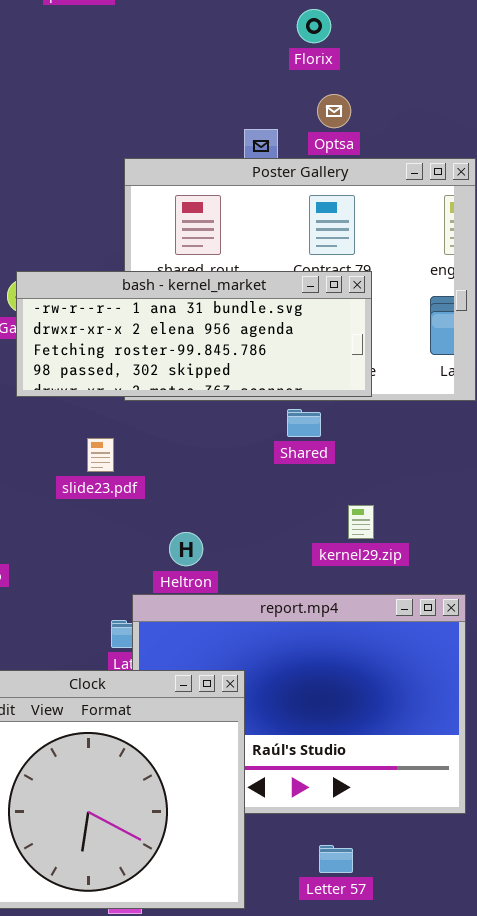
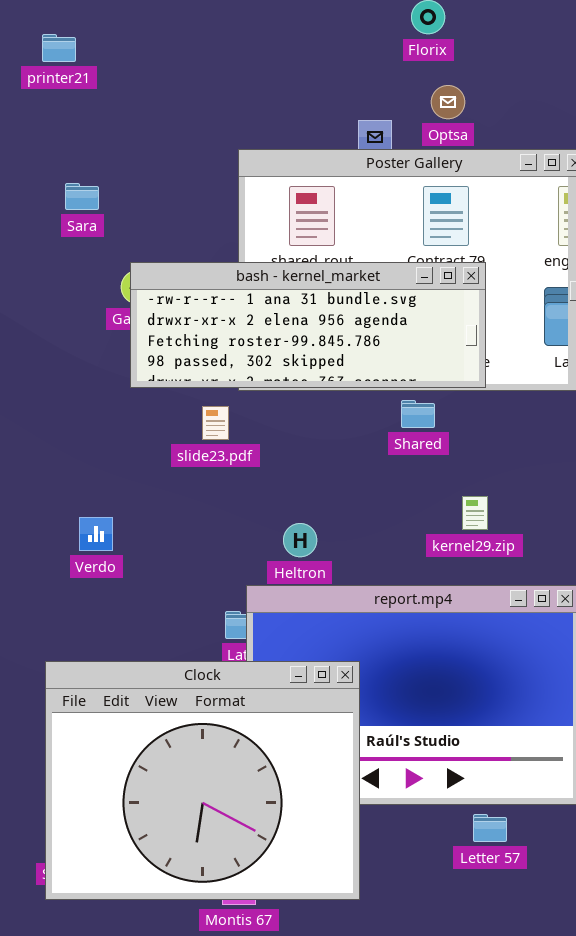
slide23.pdf: [87,438,114,472] -> [202,406,229,440], moved
Letter 57: [319,845,353,873] -> [473,814,507,842], moved

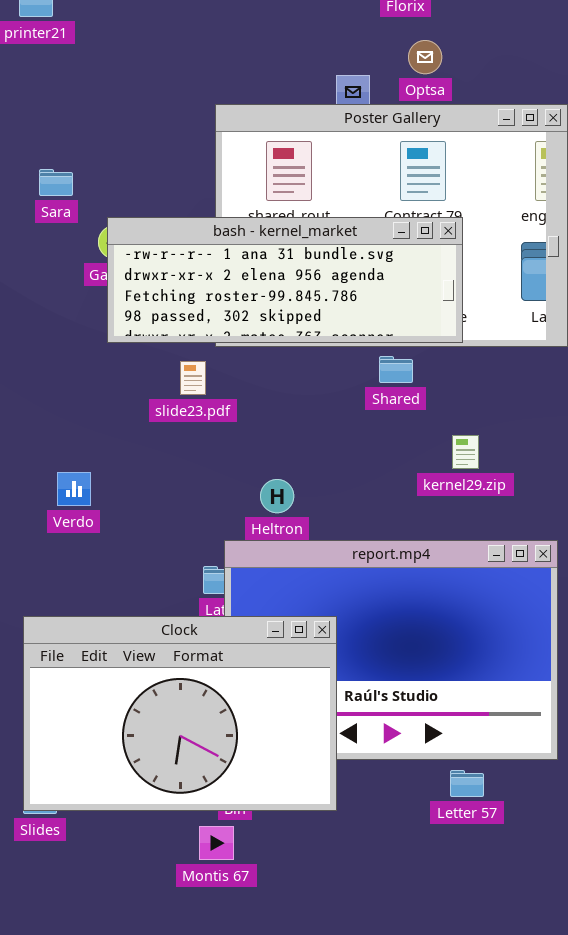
Sara: [65,183,99,210] -> [39,169,73,196], moved
kernel29.zip: [462,496,488,530] -> [452,435,479,469], moved
Clock: [45,661,360,900] -> [23,616,337,811], resized

